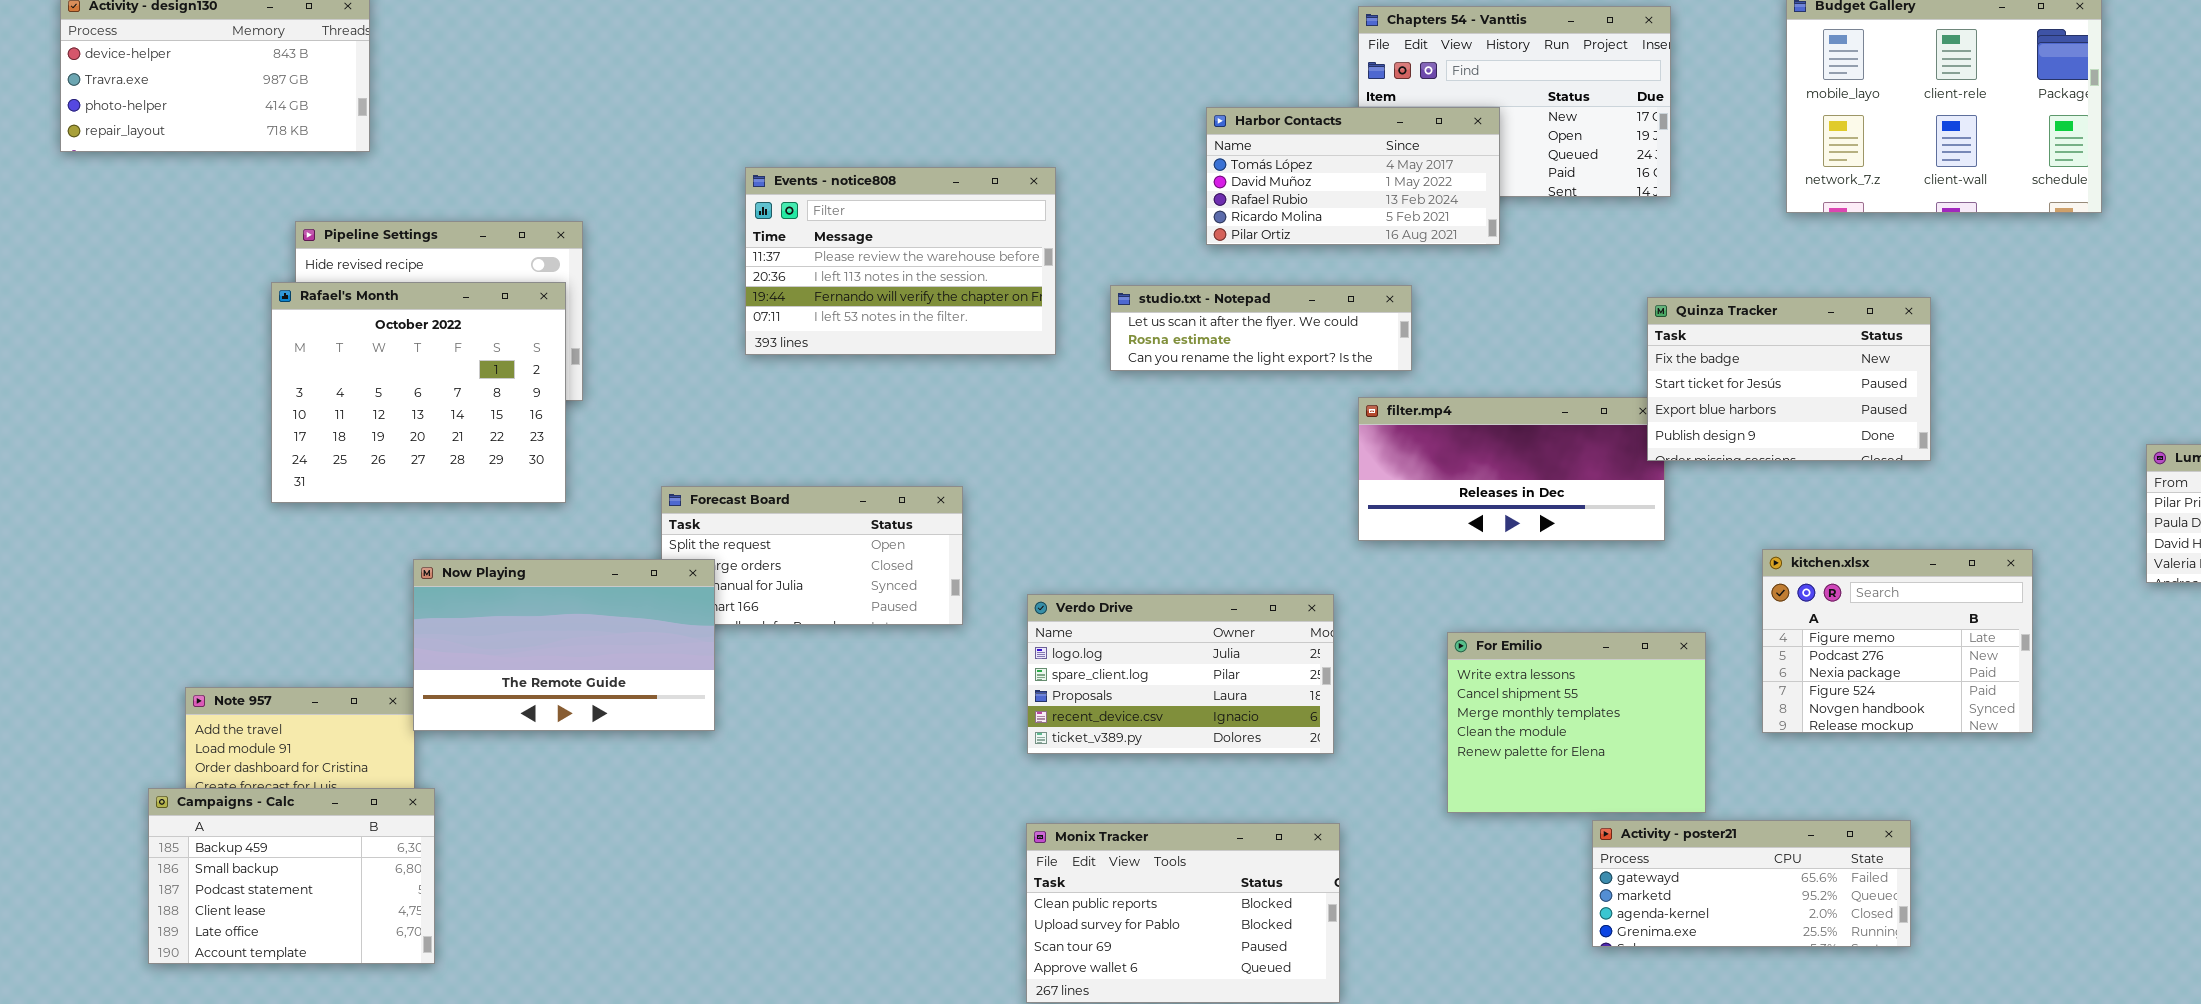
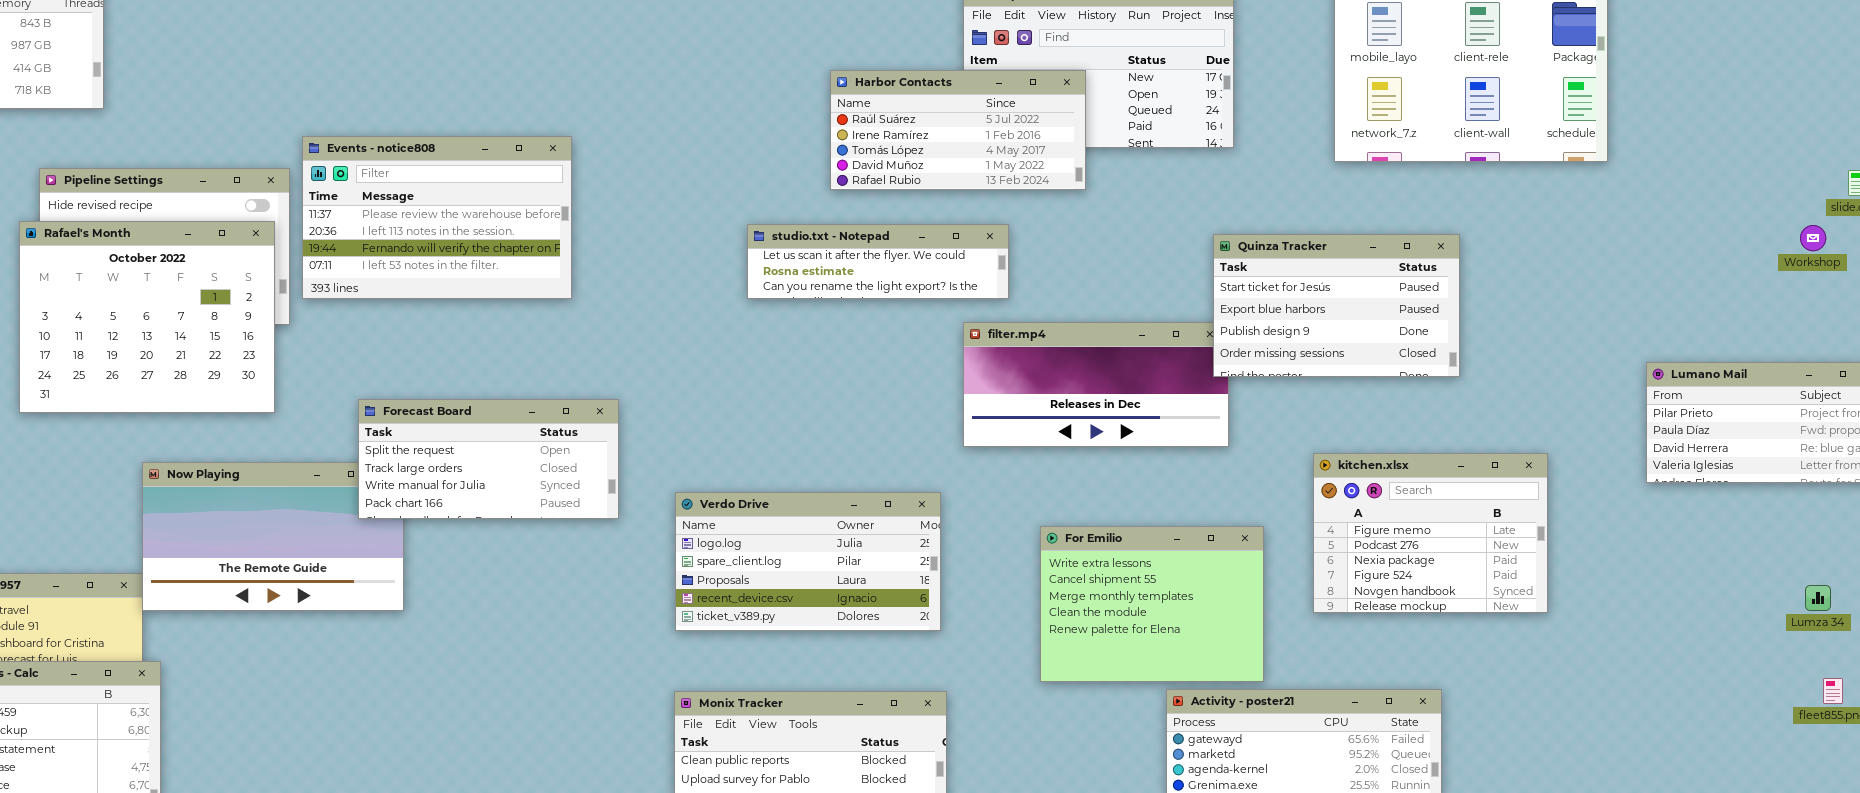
Harbor Contacts: [1206,107,1500,245] -> [830,70,1086,190], scrolled up 2 rows
Events - notice808: [745,167,1056,355] -> [302,136,572,299], moved
Quinza Tracker: [1647,297,1931,461] -> [1213,234,1460,377], scrolled down 1 row
Forecast Board: [661,486,963,625] -> [358,399,619,519], raised

